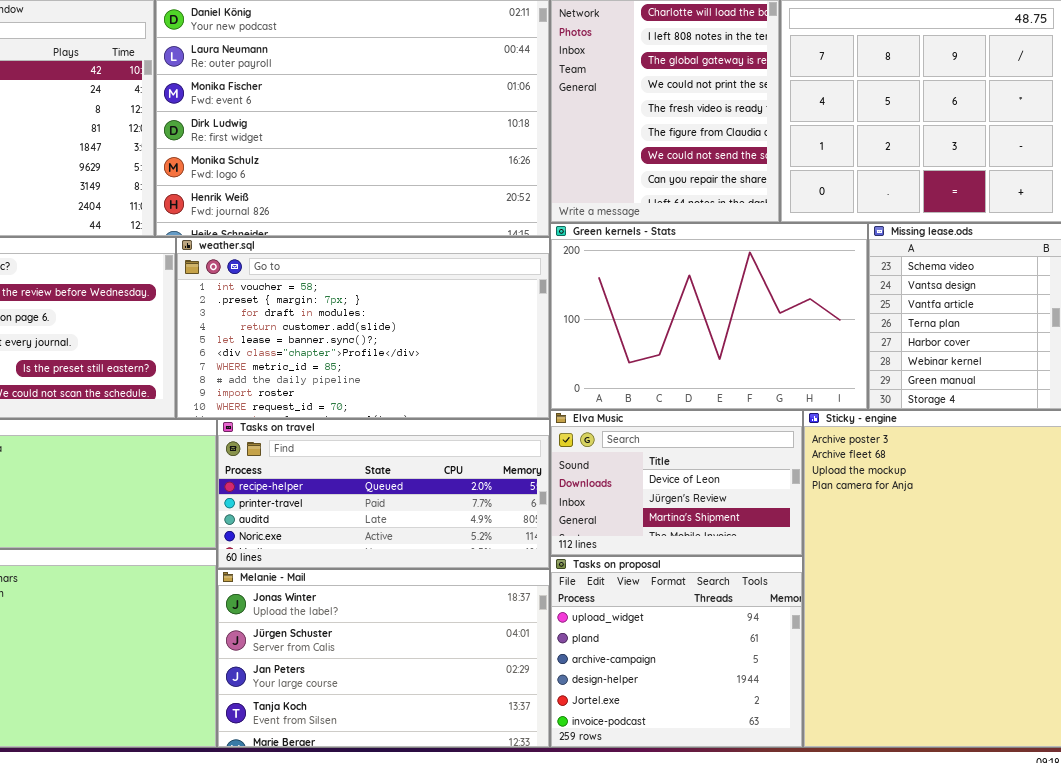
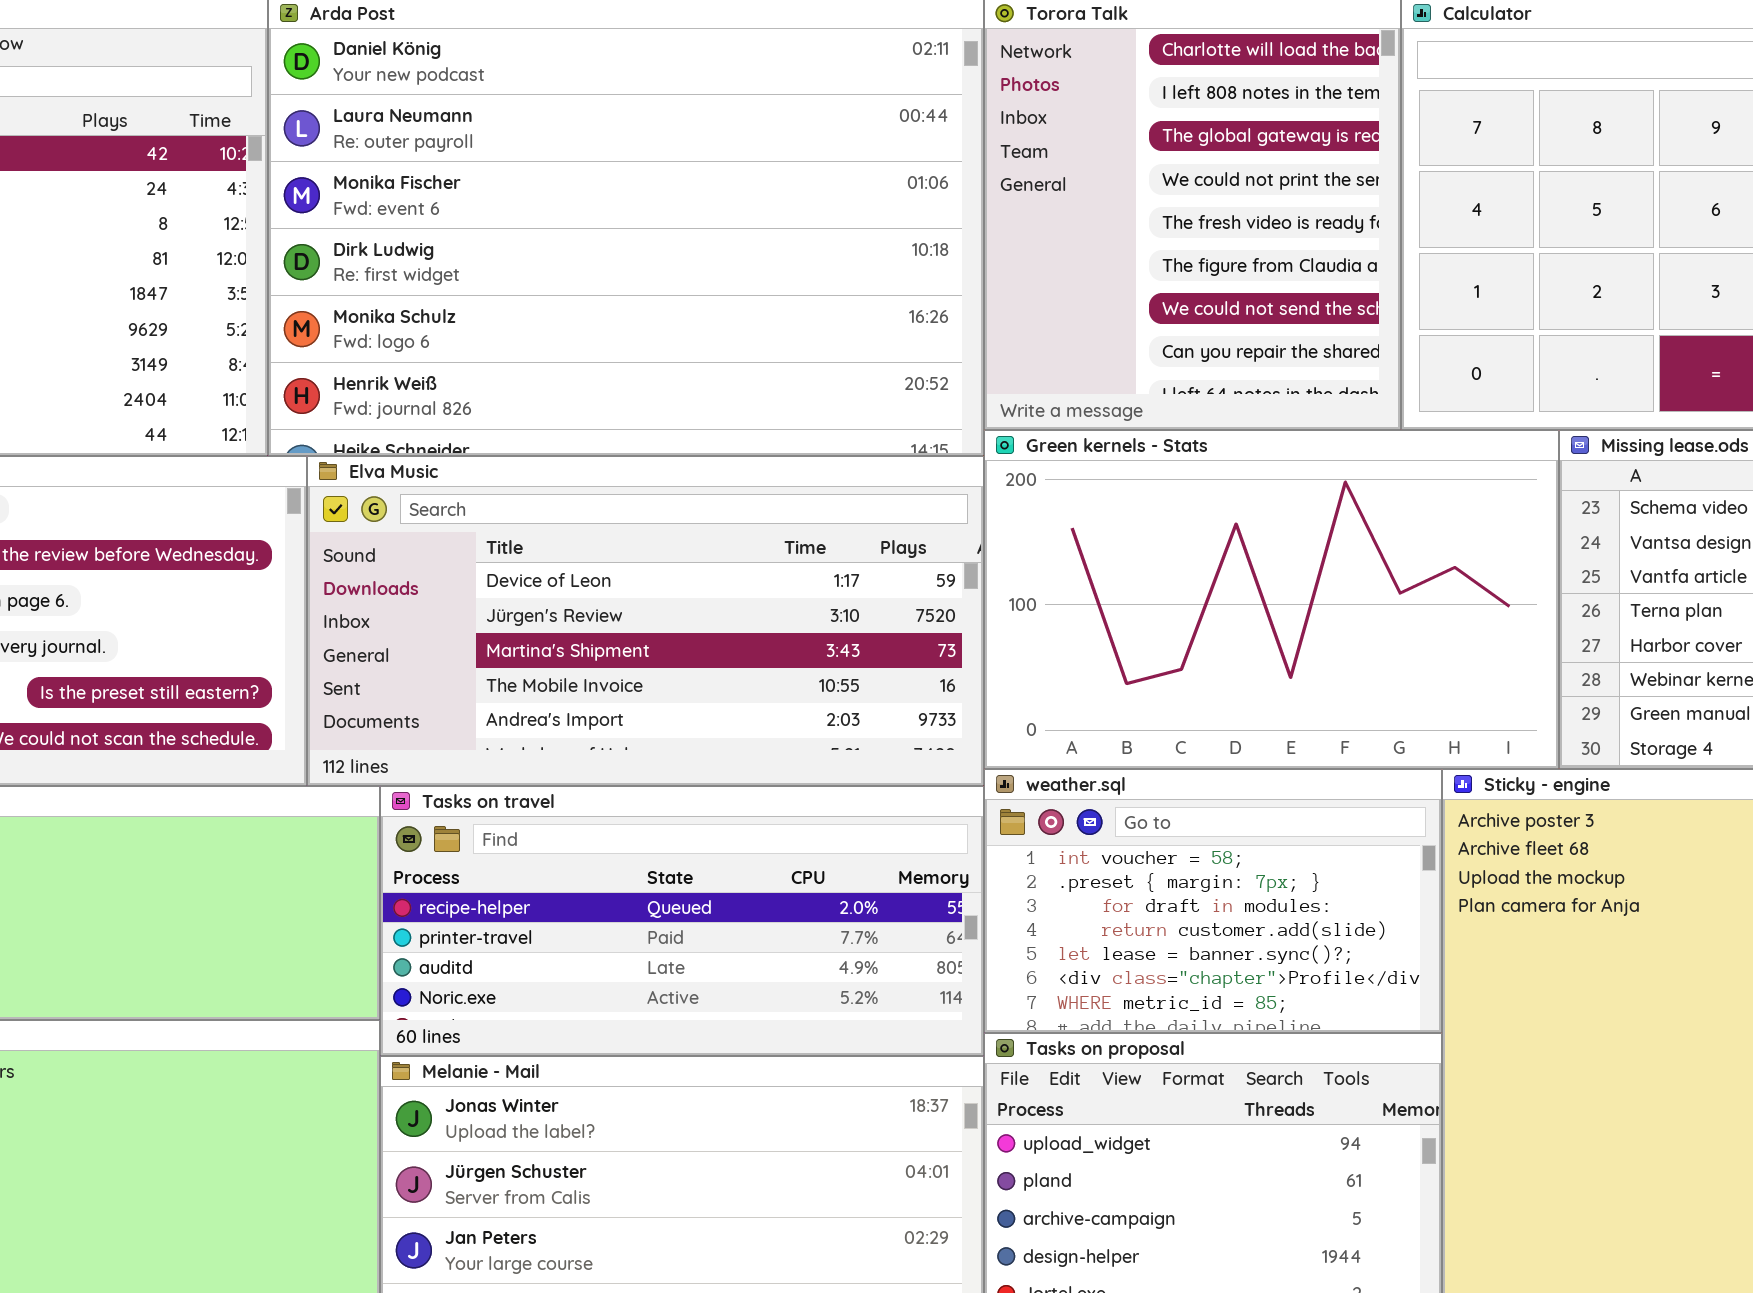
weather.sql: [176,237,550,419] -> [984,769,1442,1033], moved, resized
Elva Music: [550,410,803,556] -> [307,456,984,786], moved, resized

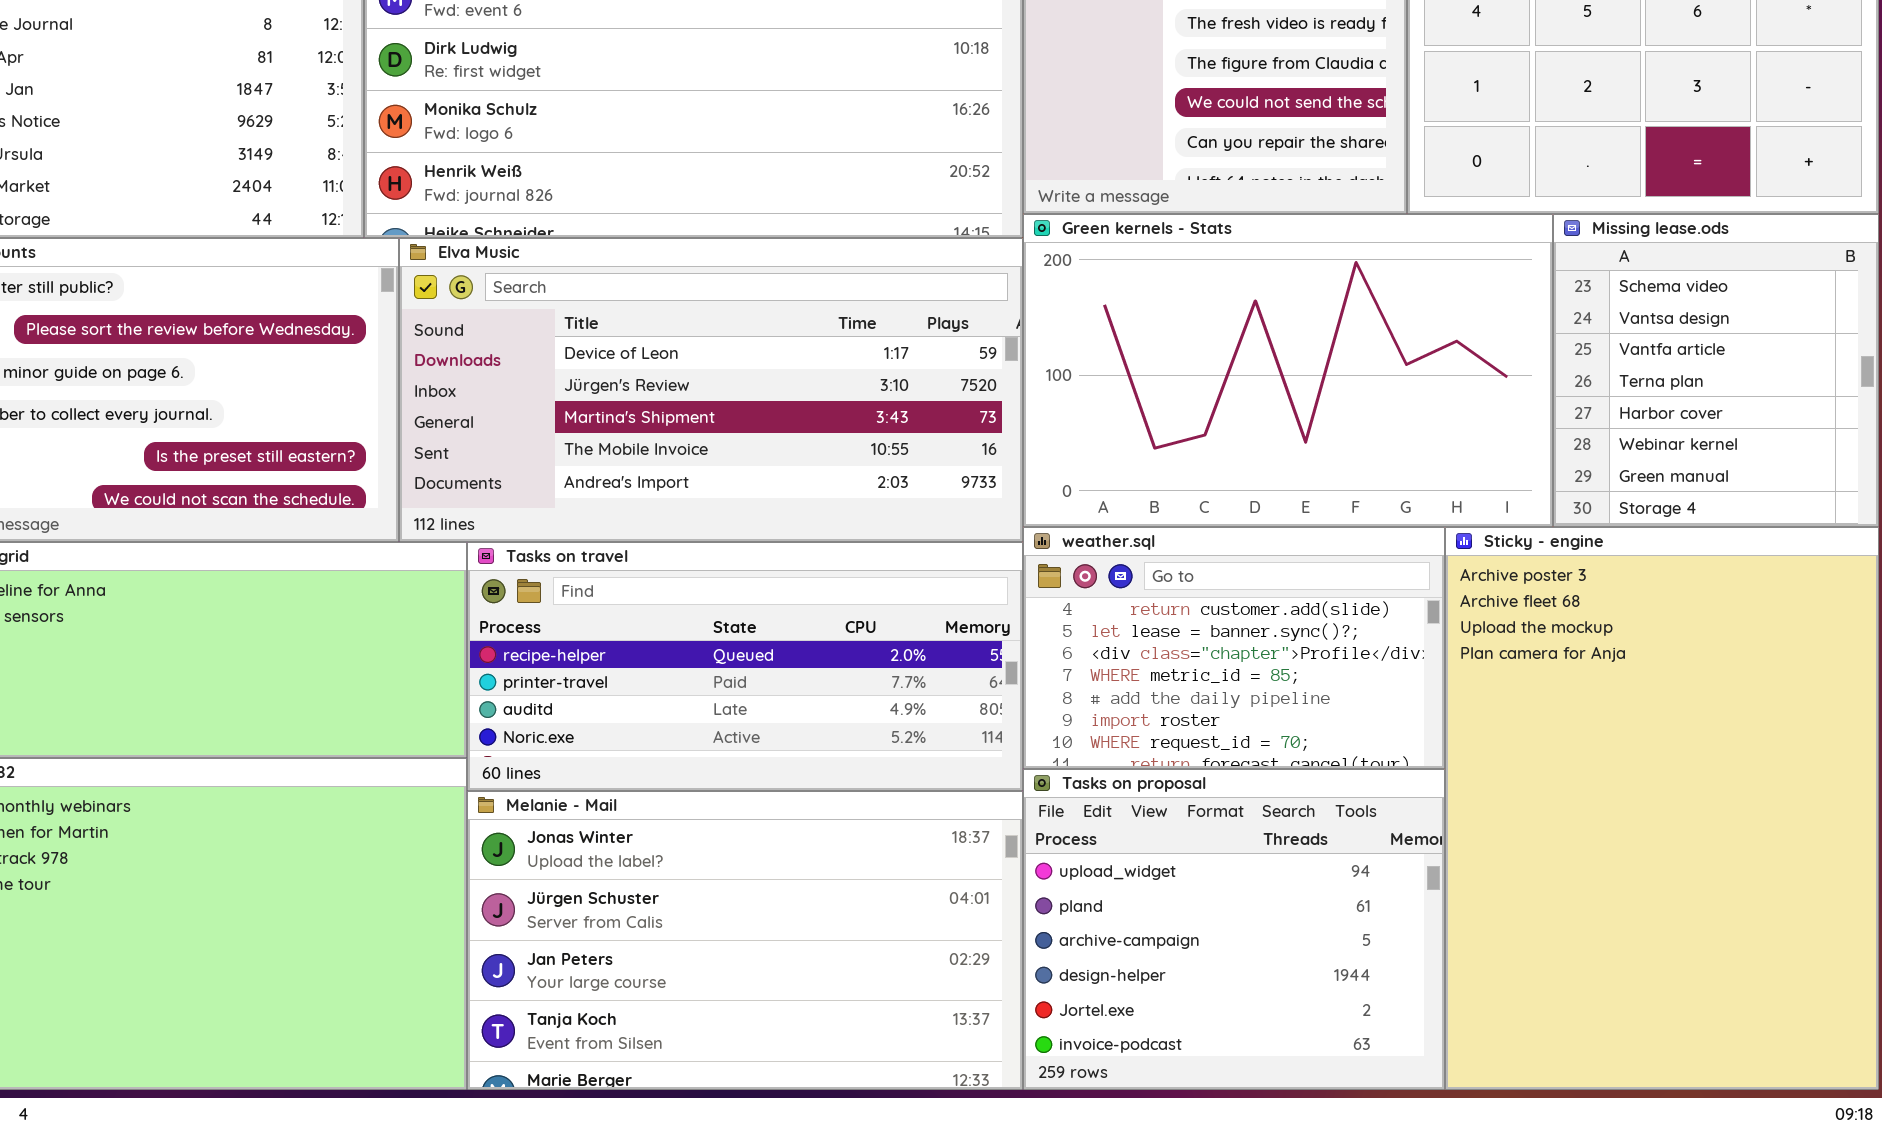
weather.sql: [984,769,1442,1033] -> [1023,527,1445,769], scrolled down 3 rows

